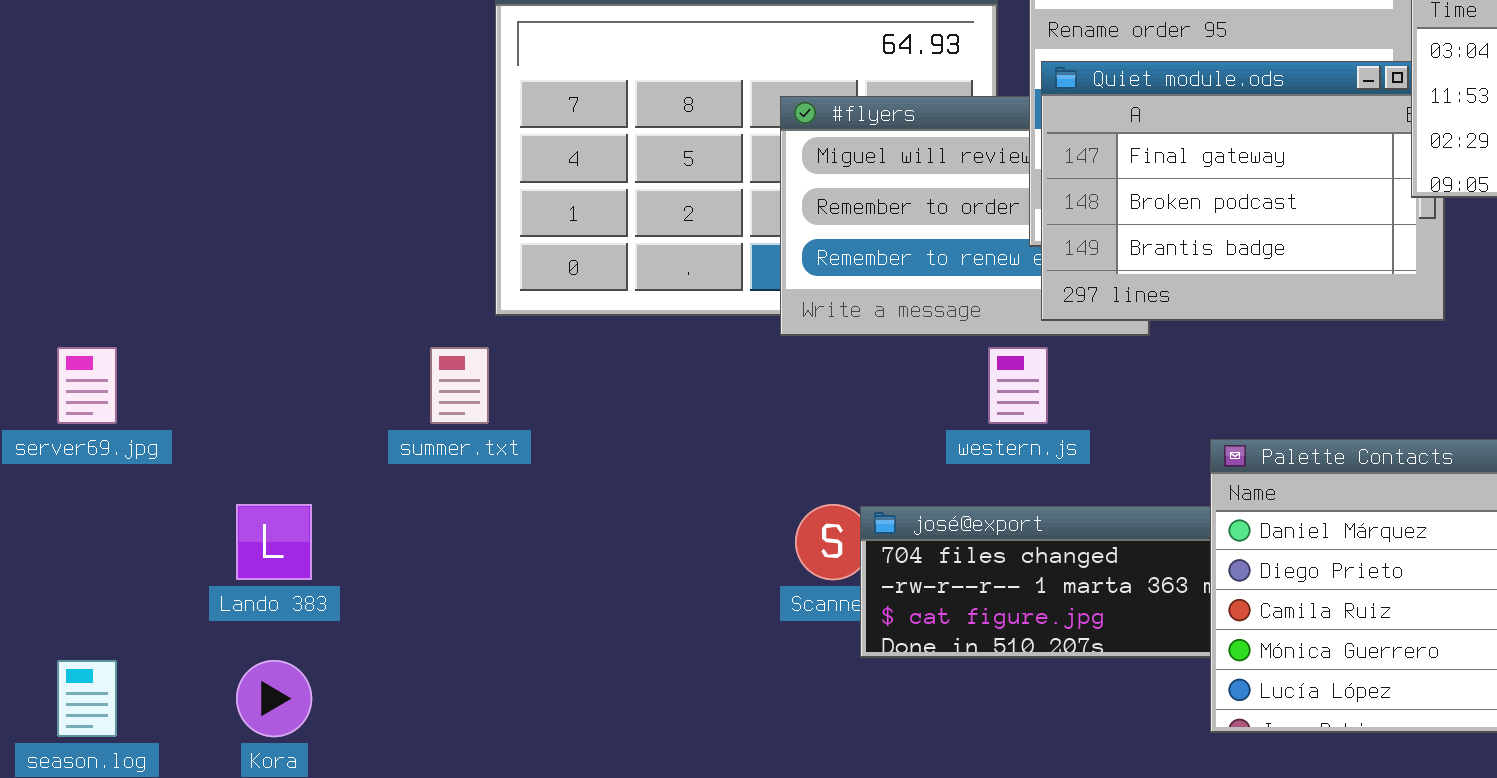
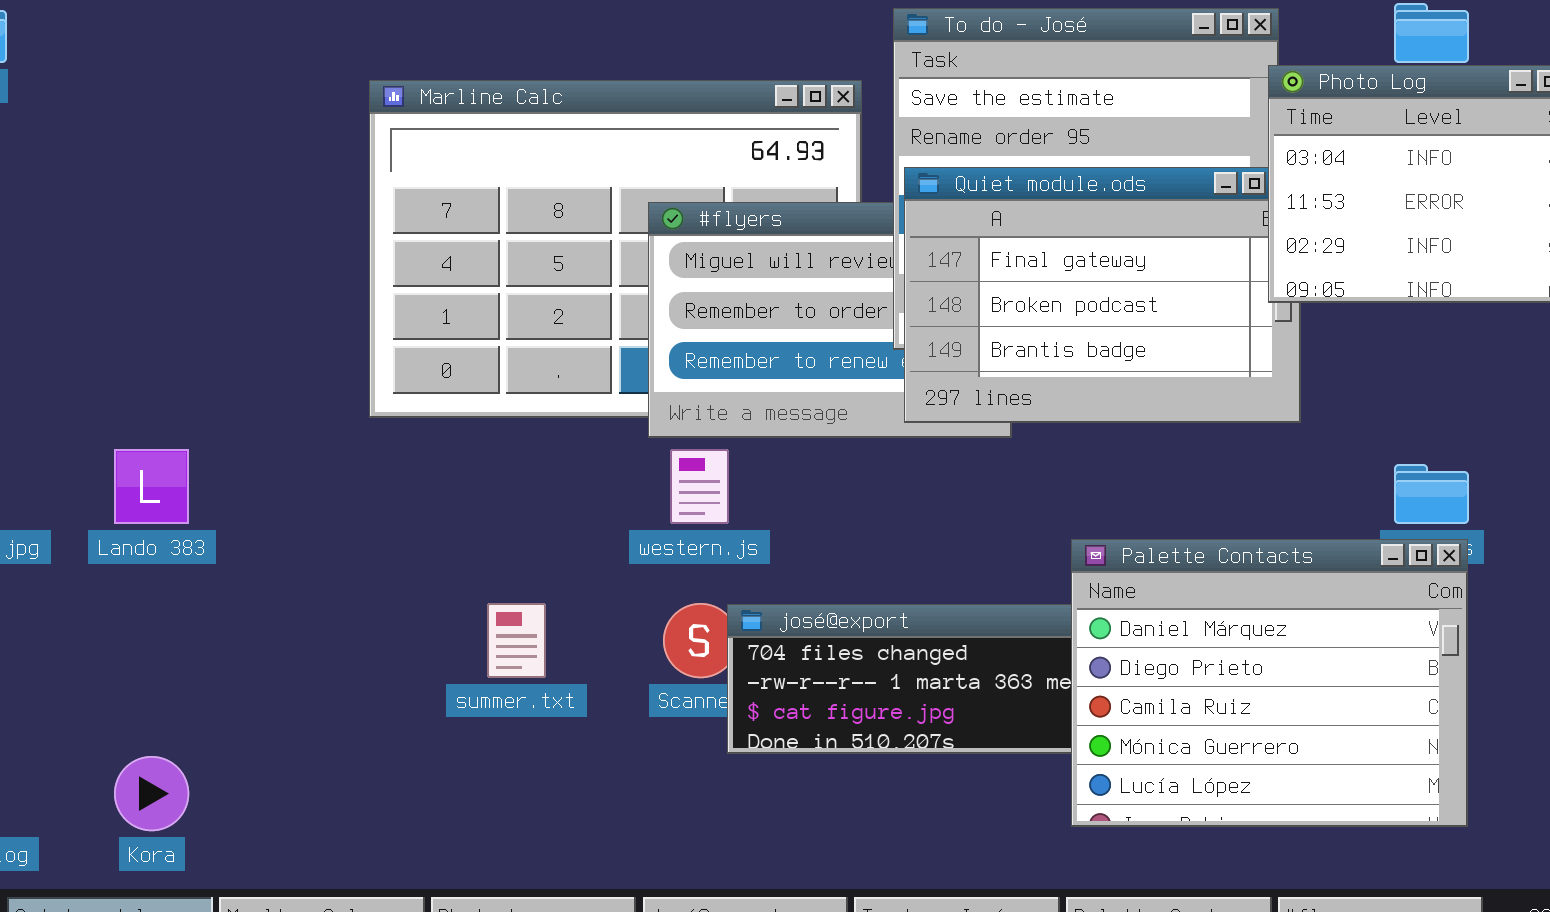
summer.txt: [430,347,489,424] -> [487,603,546,678], moved
western.js: [988,347,1048,424] -> [670,449,729,524], moved
Lando 383: [236,504,312,580] -> [114,449,189,524], moved

